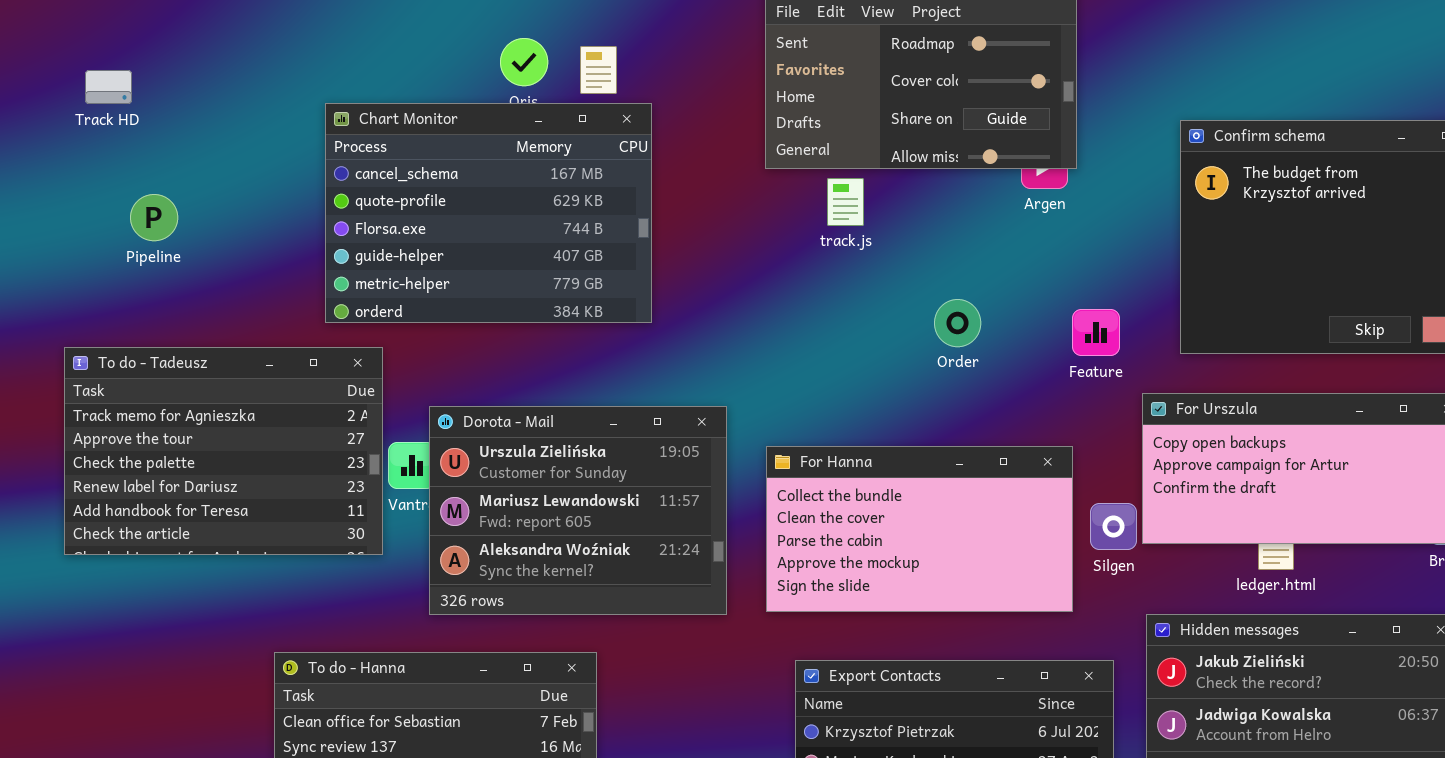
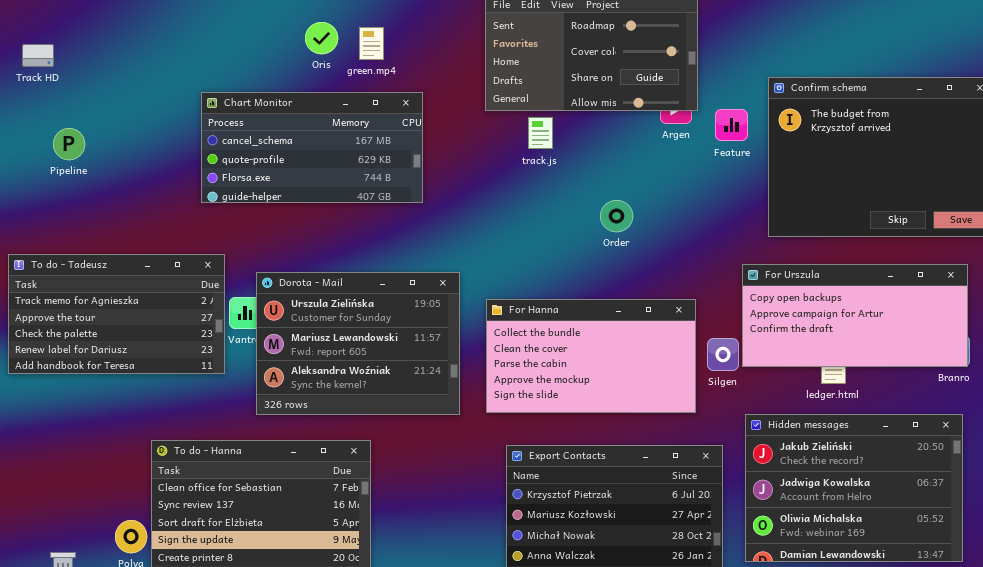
Chart Monitor: [325,103,652,323] -> [201,92,423,203], moved, resized
Feature: [1072,309,1120,356] -> [715,109,748,141], moved
To do - Tadeusz: [64,347,383,555] -> [8,254,225,374], resized

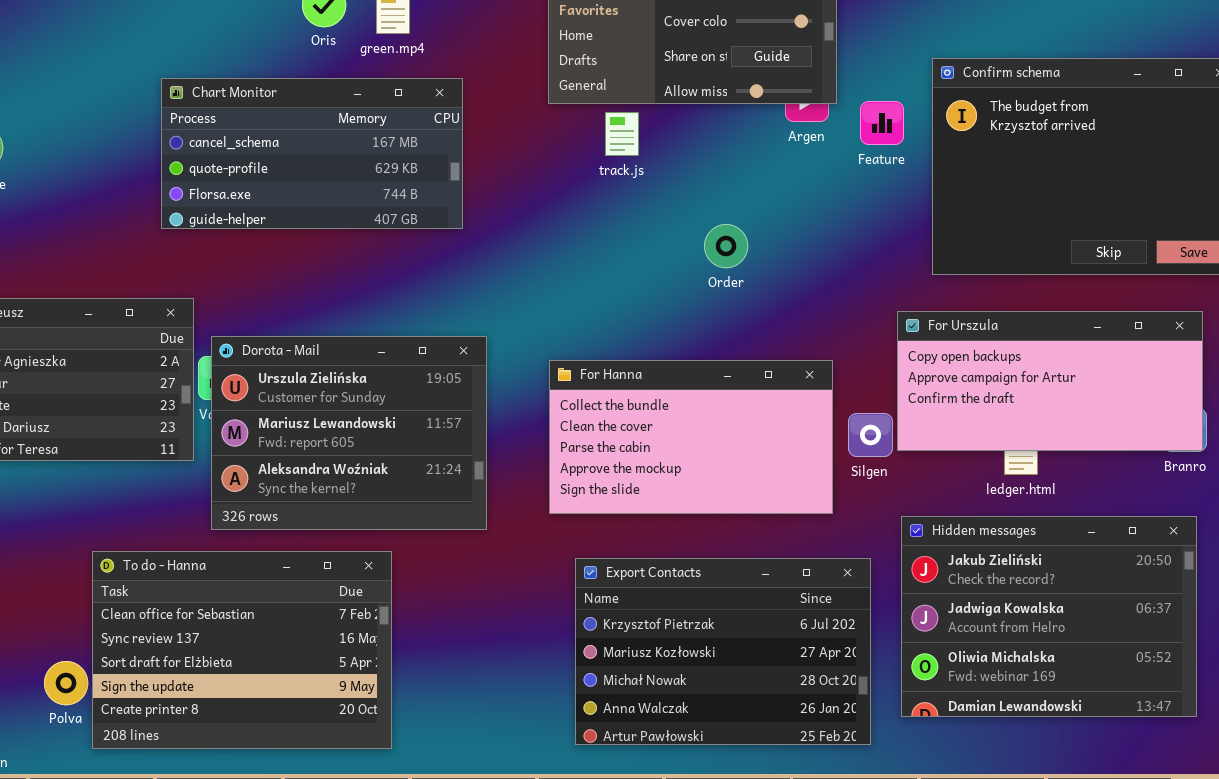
Dorota - Mail: [256,272,460,415] -> [211,336,487,530], moved

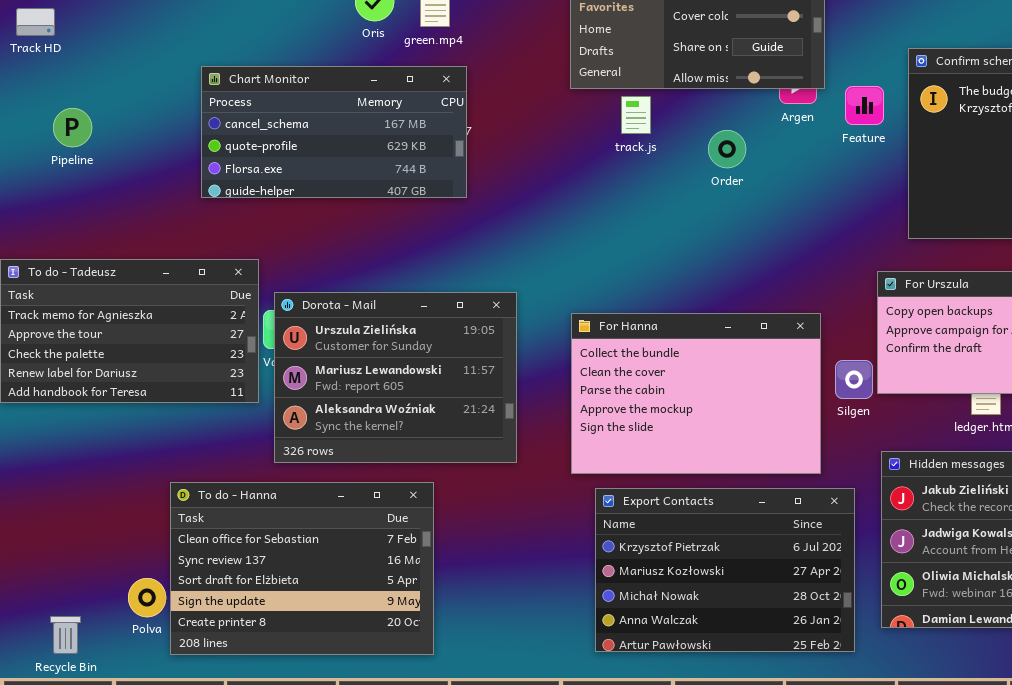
Chart Monitor: [161,78,463,229] -> [201,66,467,198], moved
Order: [704,224,748,268] -> [708,130,746,168], moved
For Hanna: [549,360,833,514] -> [571,313,821,474], resized

